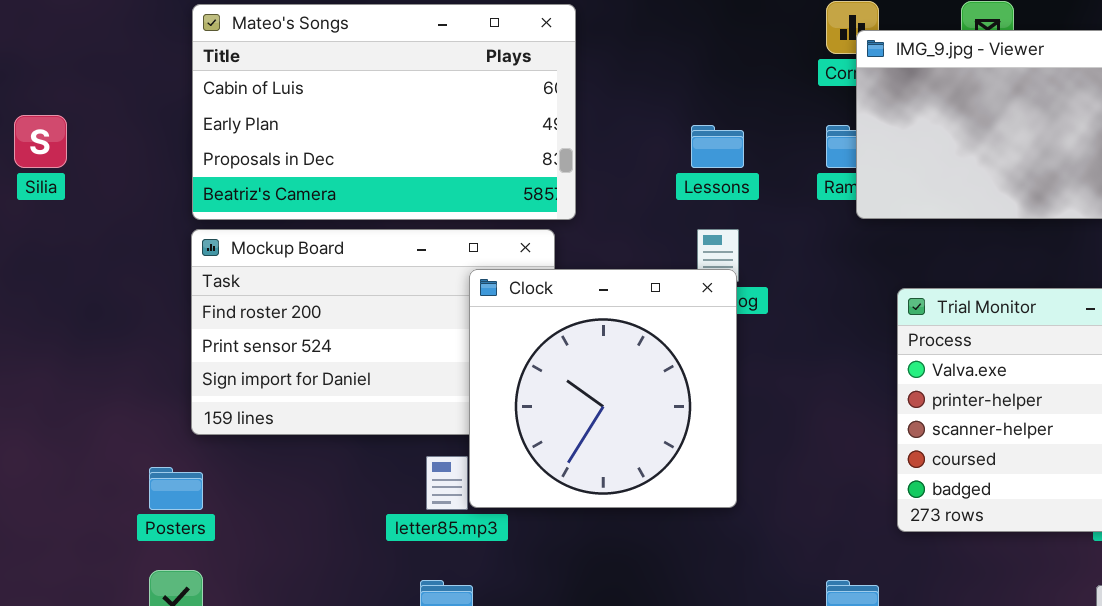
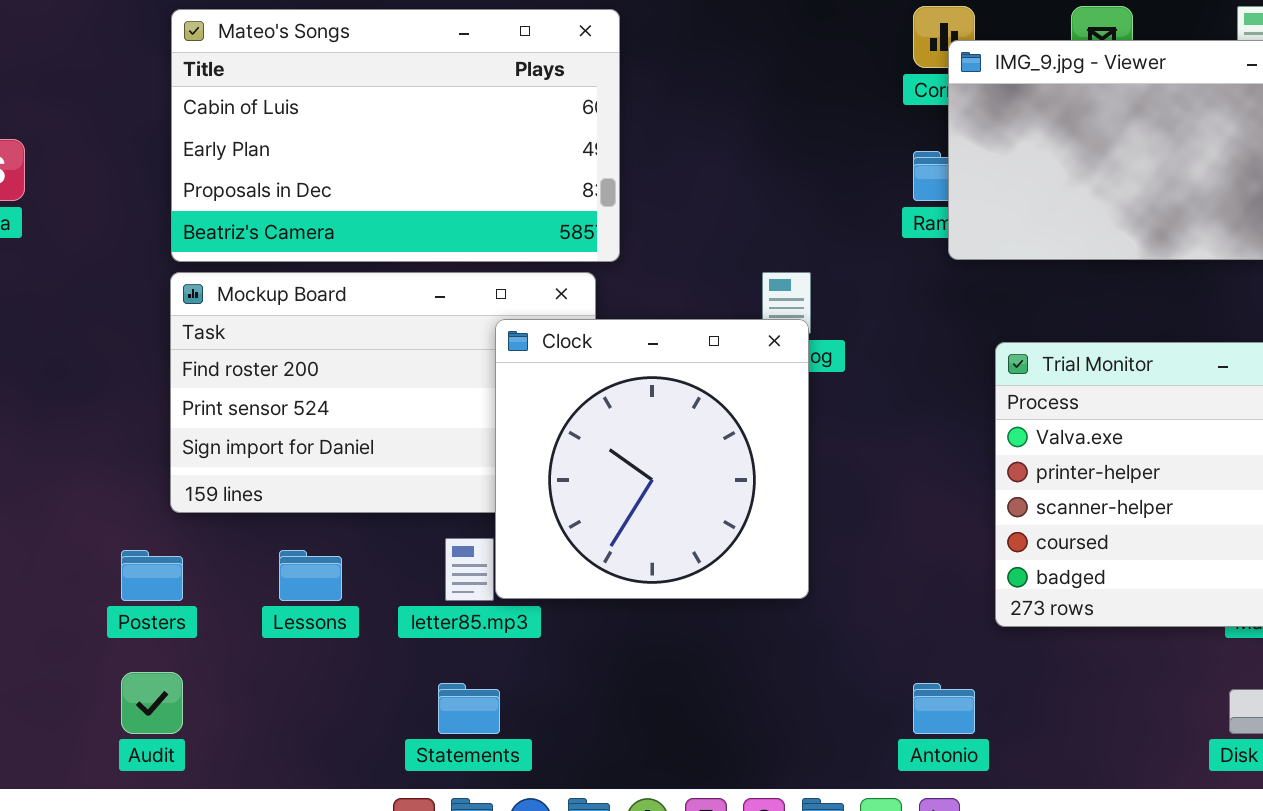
Lessons: [691,125,744,168] -> [279,550,342,601], moved

